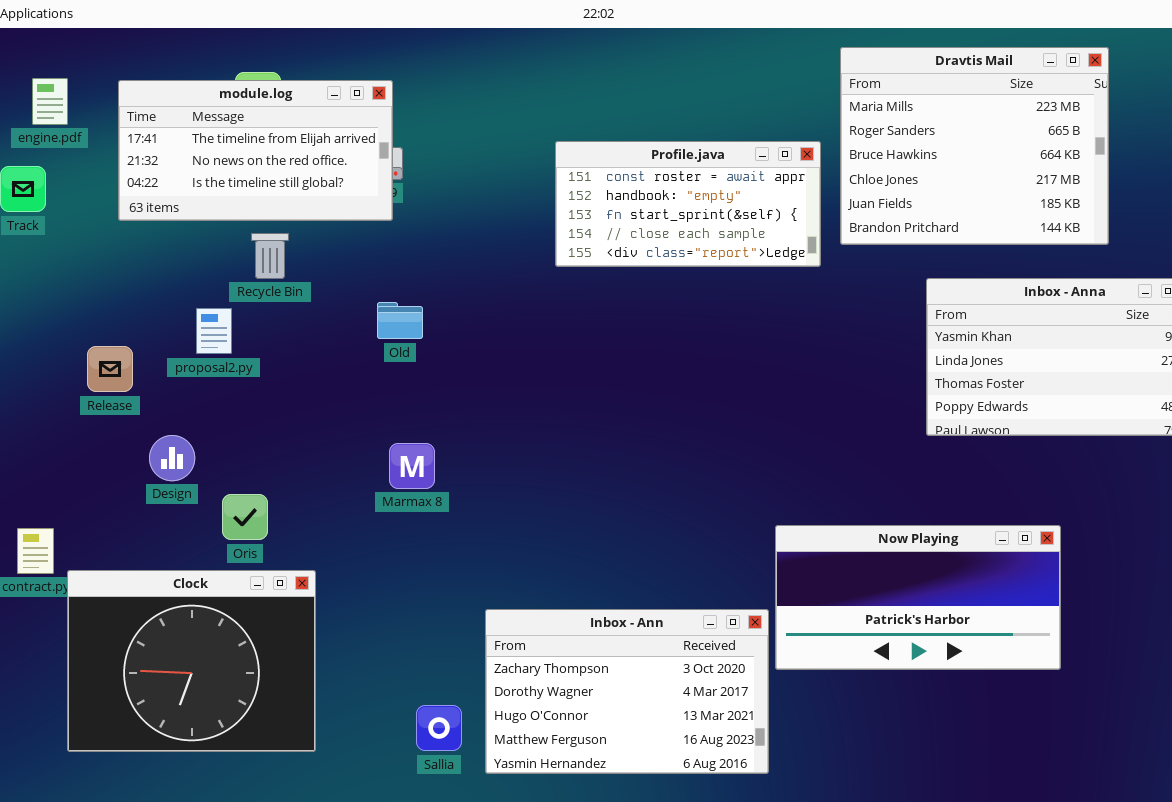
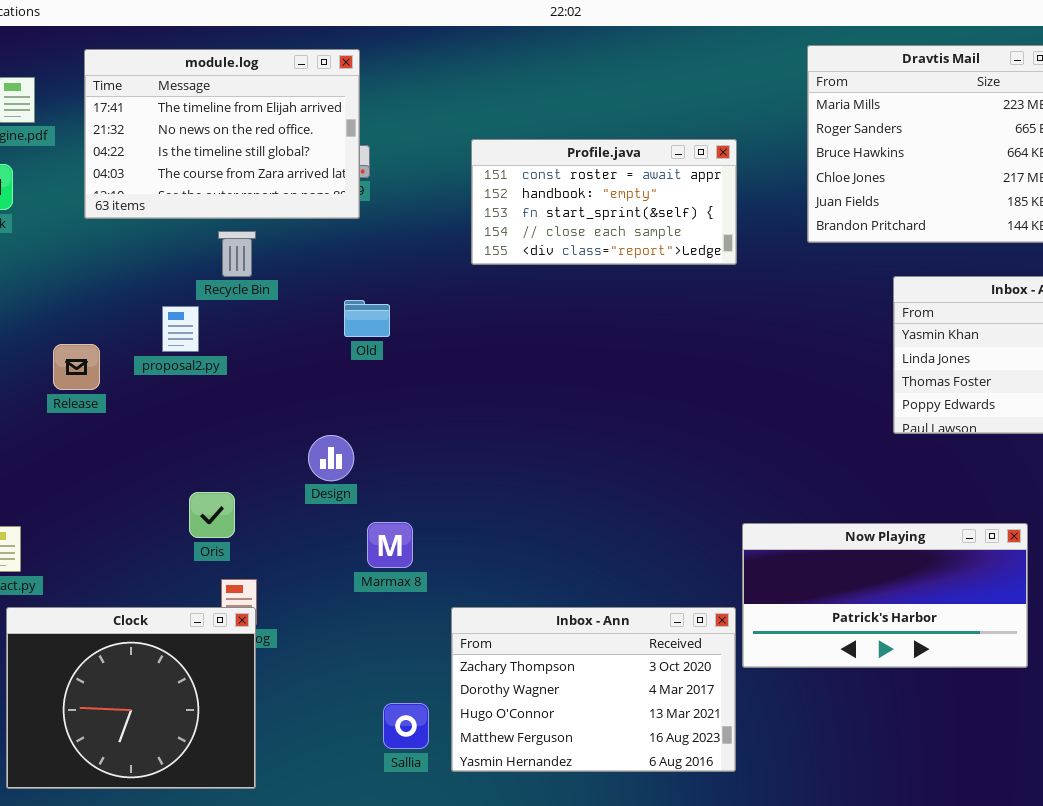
module.log: [118,80,393,221] -> [84,49,360,219], resized
Profile.java: [555,141,821,267] -> [471,139,737,265], moved
Design: [149,435,195,481] -> [308,435,354,481], moved
Marmax 8: [389,443,435,489] -> [367,522,413,568], moved
Clock: [67,570,316,752] -> [6,607,256,789], moved

